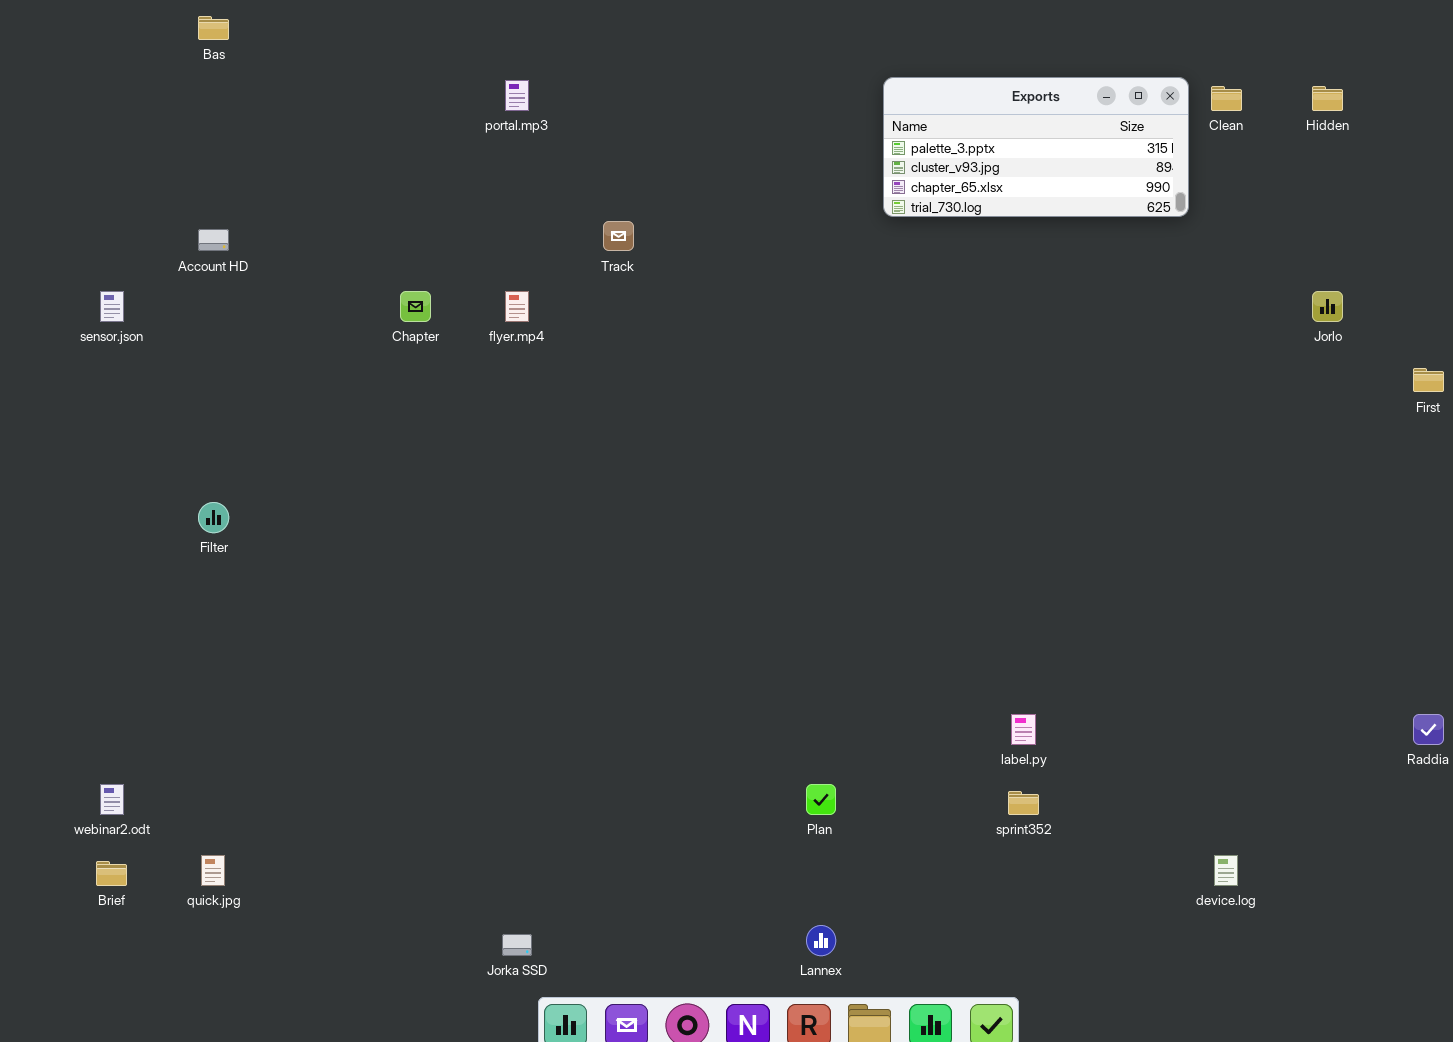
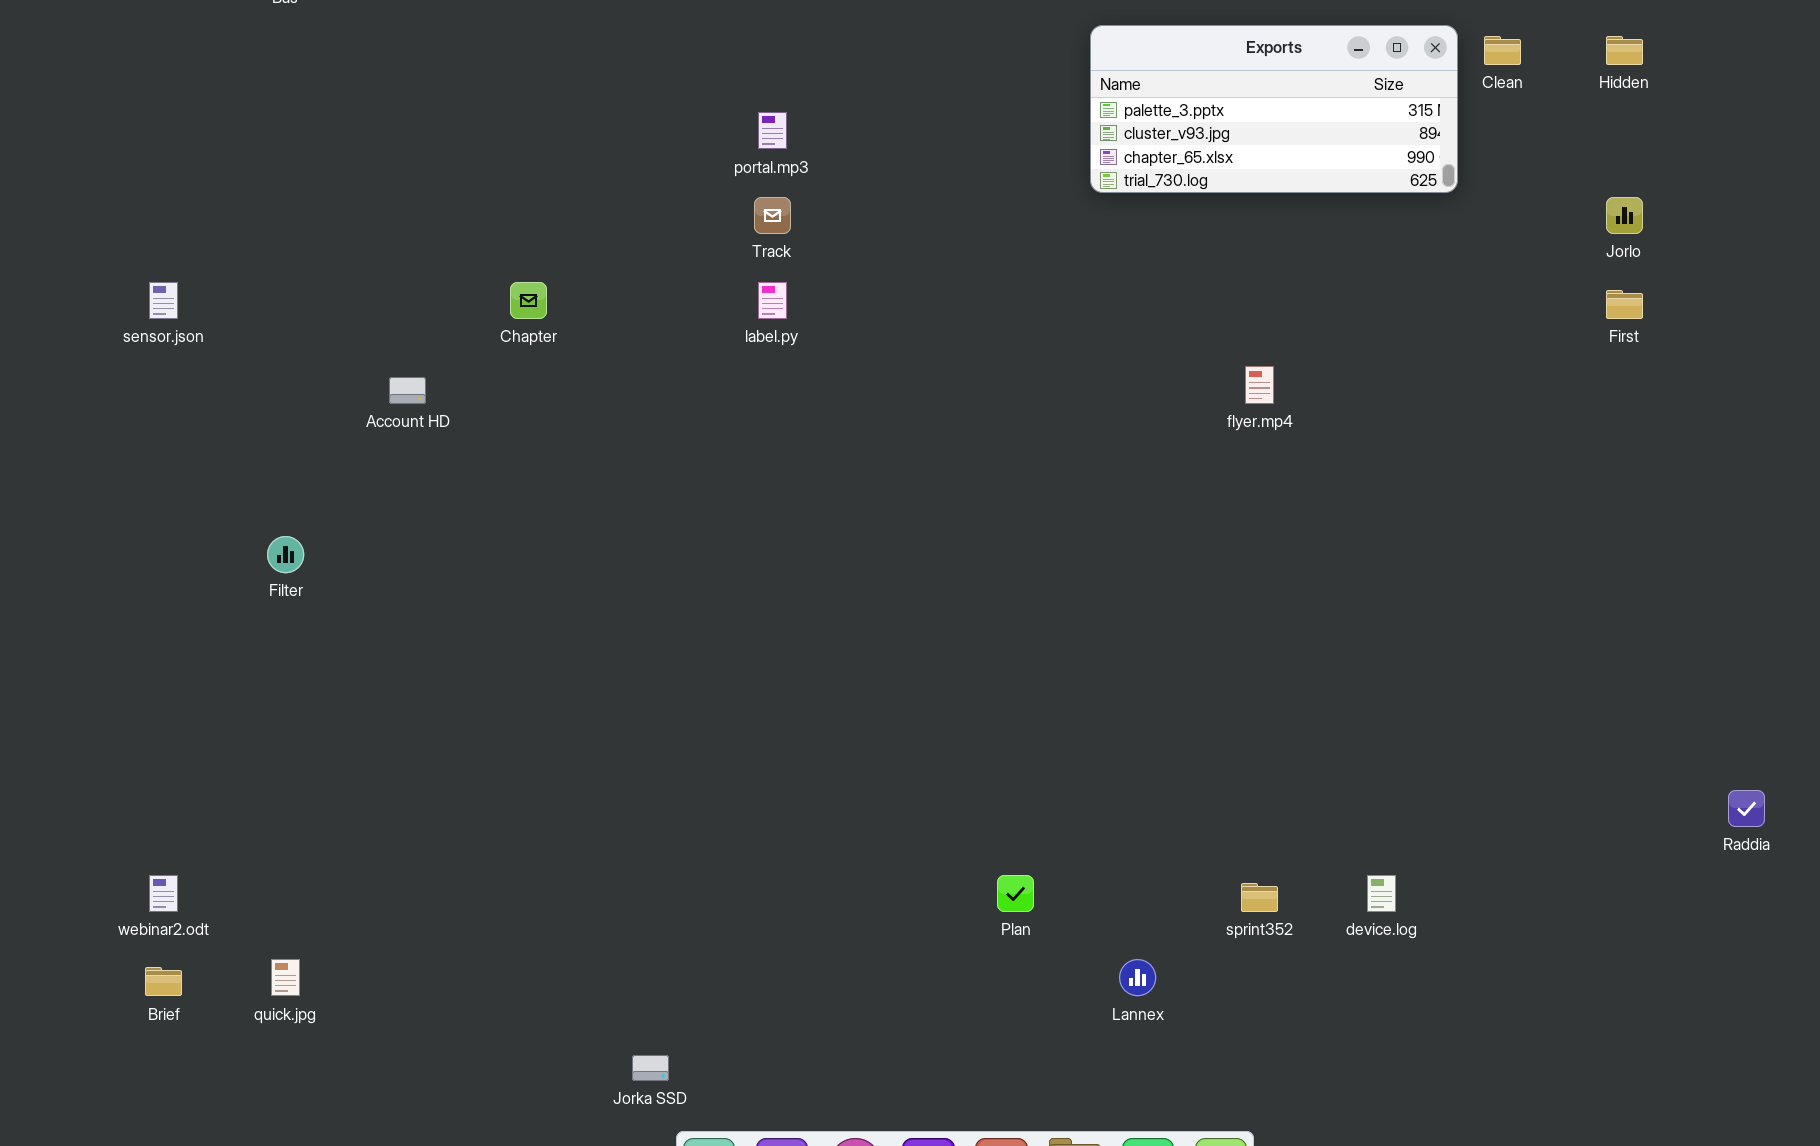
portal.mp3: [505,80,529,111] -> [758,112,787,149], moved
Account HD: [198,229,229,251] -> [389,377,426,404], moved
flyer.mp4: [505,291,529,322] -> [1245,366,1274,404], moved
Jorlo: [1312,291,1343,322] -> [1606,197,1643,234], moved
First: [1413,368,1444,392] -> [1606,290,1643,319], moved
label.py: [1011,714,1036,745] -> [758,282,787,319], moved
device.log: [1214,855,1238,886] -> [1367,875,1396,912], moved
Lannex: [806,925,836,956] -> [1119,959,1156,996], moved

